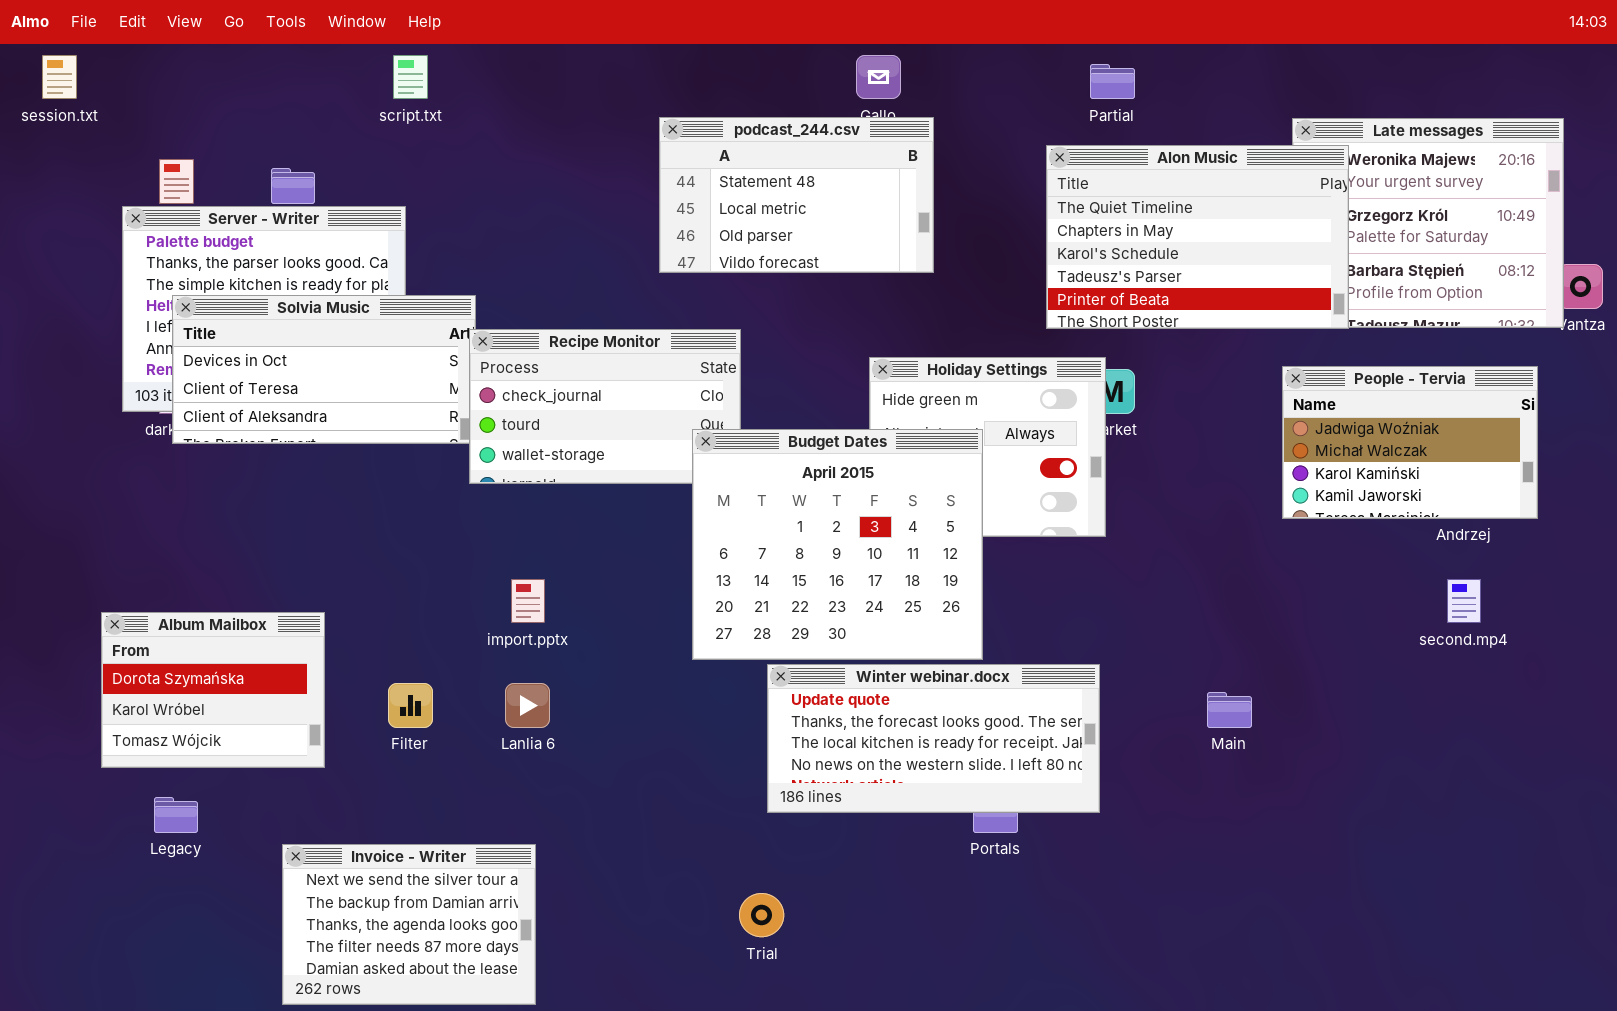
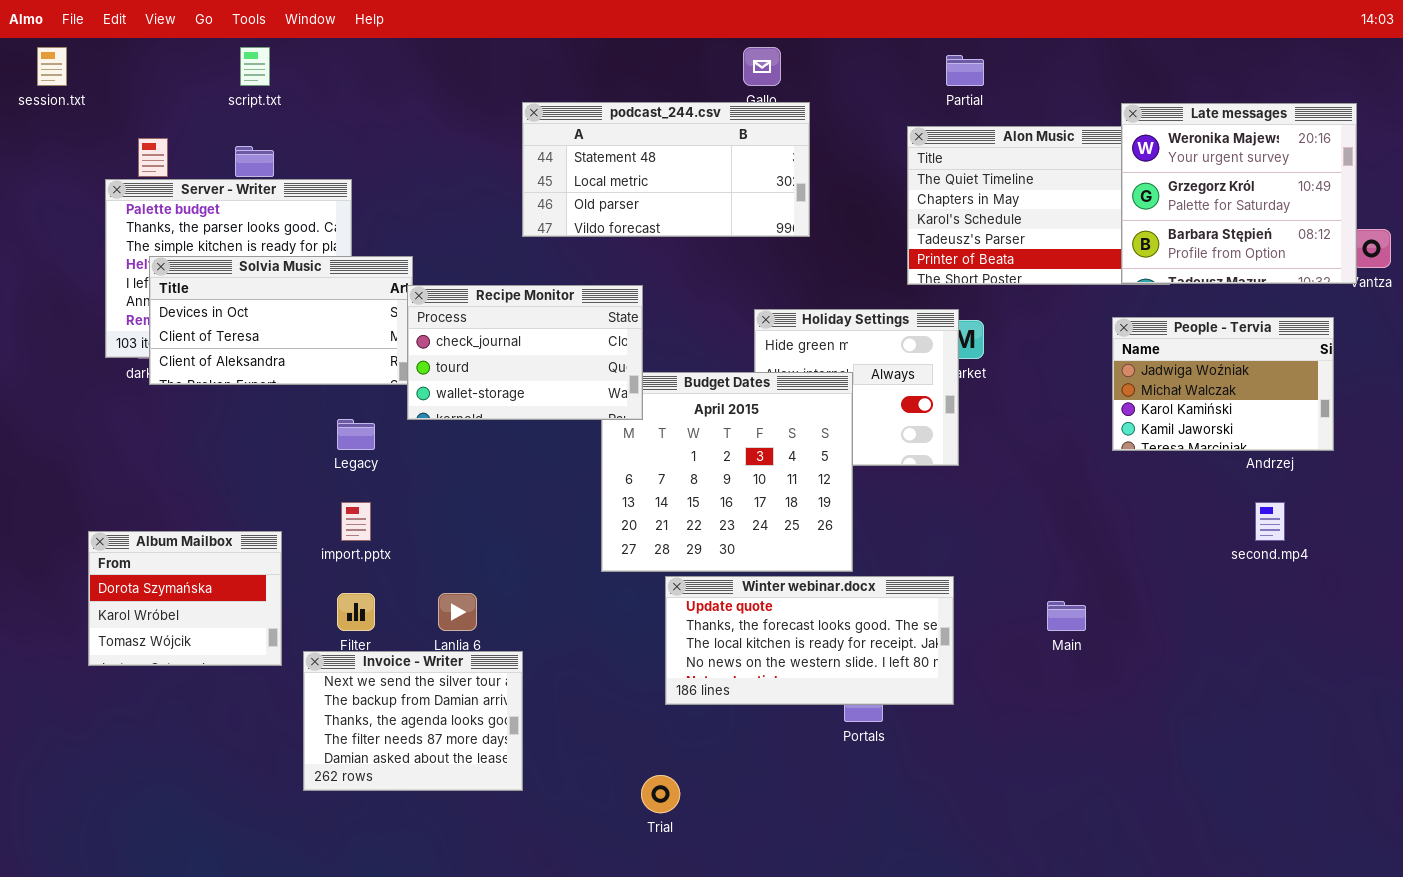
script.txt: [393,55,428,99] -> [240,47,270,86], moved
podcast_244.csv: [659,117,934,273] -> [522,102,810,237], resized
Late messages: [1292,118,1564,328] -> [1121,103,1357,284], raised
Recipe Monitor: [469,329,741,484] -> [407,285,643,420], raised
import.pptx: [511,579,545,623] -> [341,502,371,541], moved
Legacy: [154,797,198,833] -> [337,419,375,450], moved
Invoice - Writer: [282,844,536,1005] -> [303,651,523,791], moved

